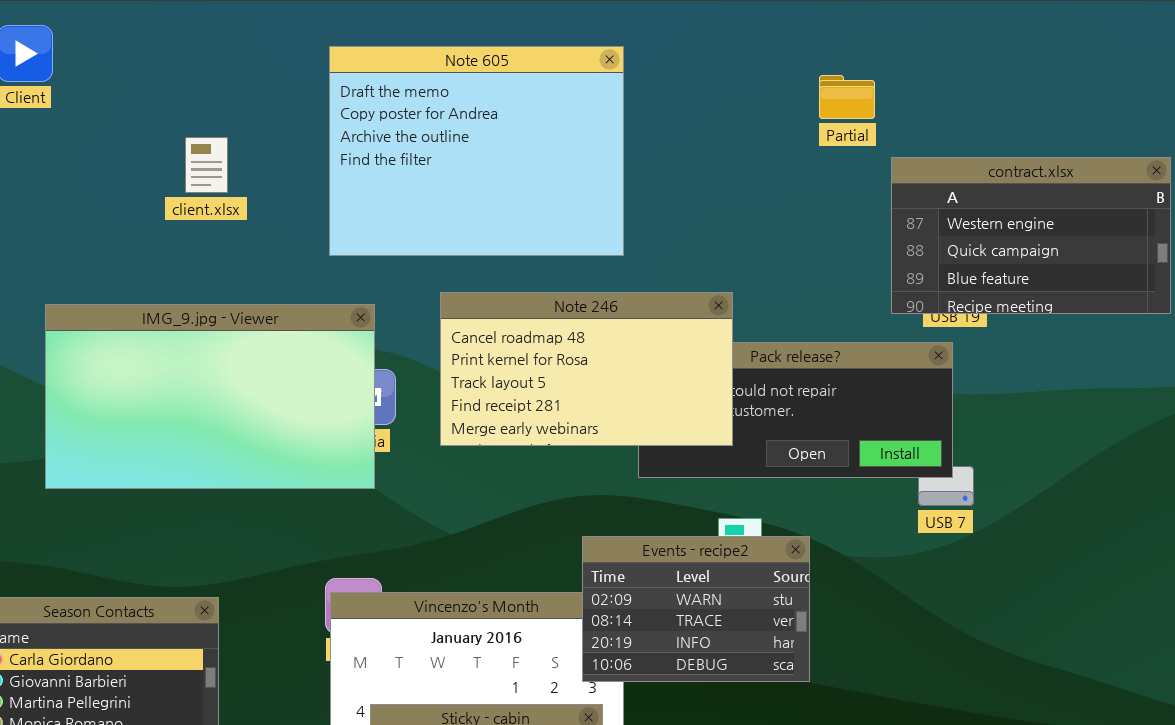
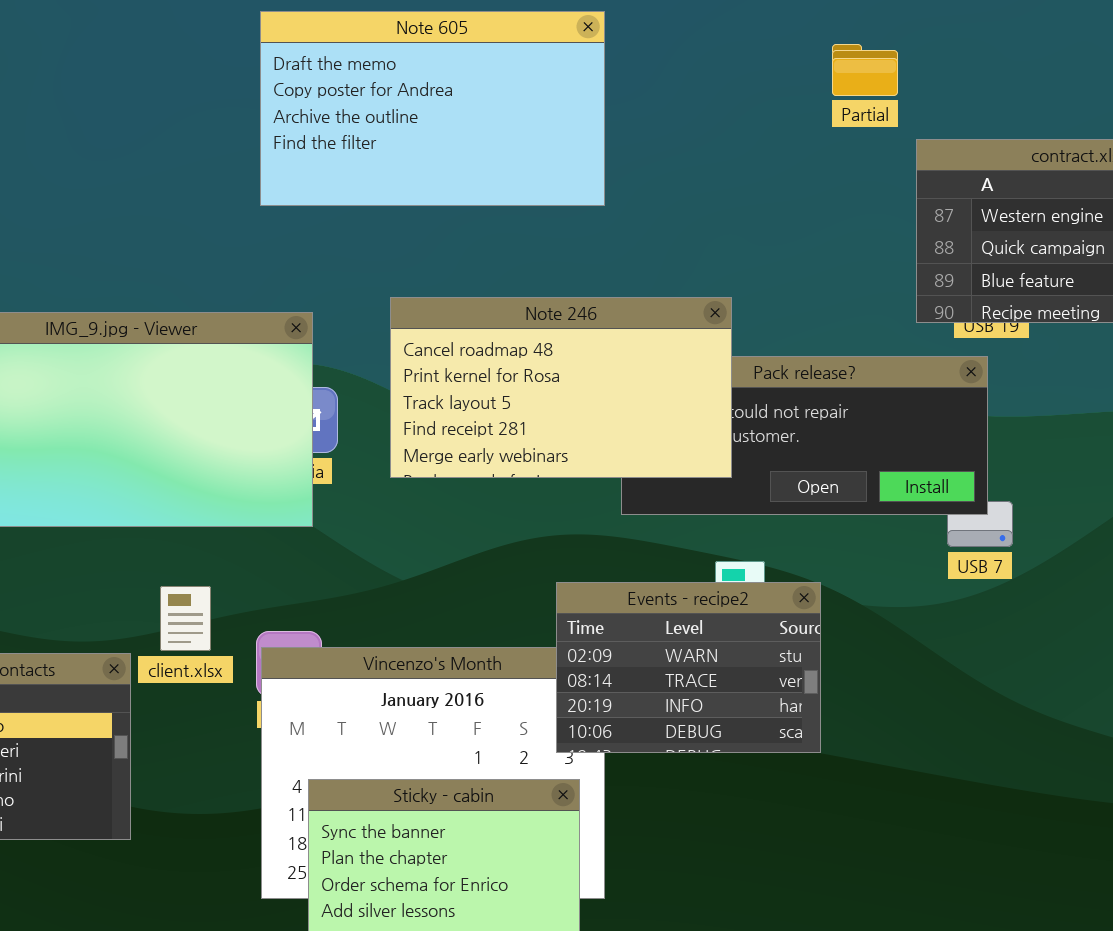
Note 605: [329,46,624,256] -> [260,11,605,206], resized
client.xlsx: [185,137,228,193] -> [160,586,211,651], moved

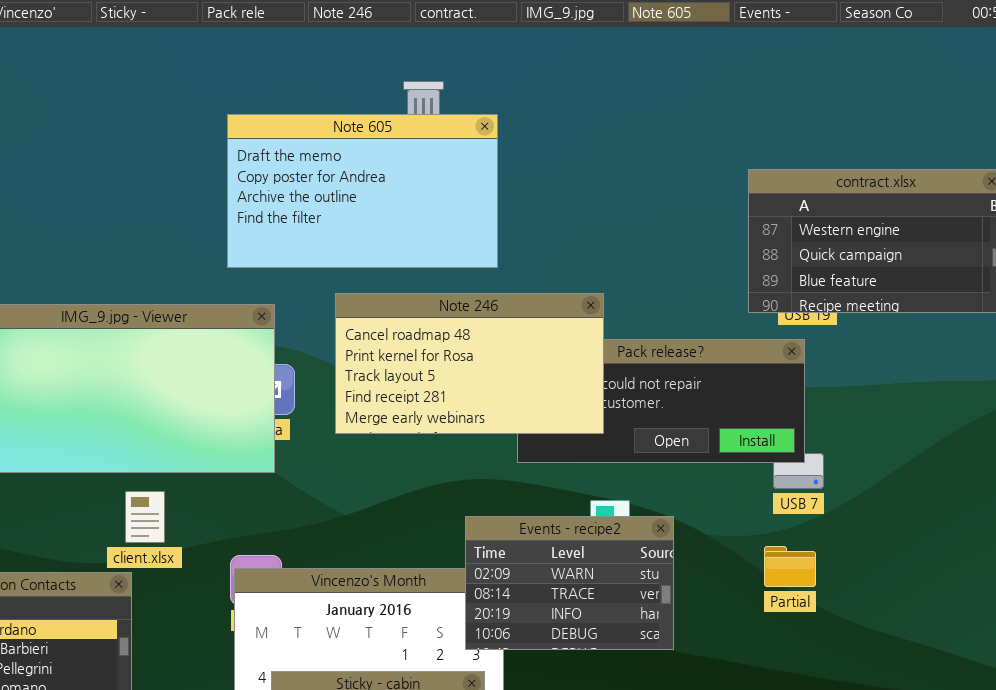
Note 605: [260,11,605,206] -> [227,114,498,268], moved
Partial: [832,44,898,96] -> [764,546,816,587], moved
client.xlsx: [160,586,211,651] -> [125,491,165,543], moved

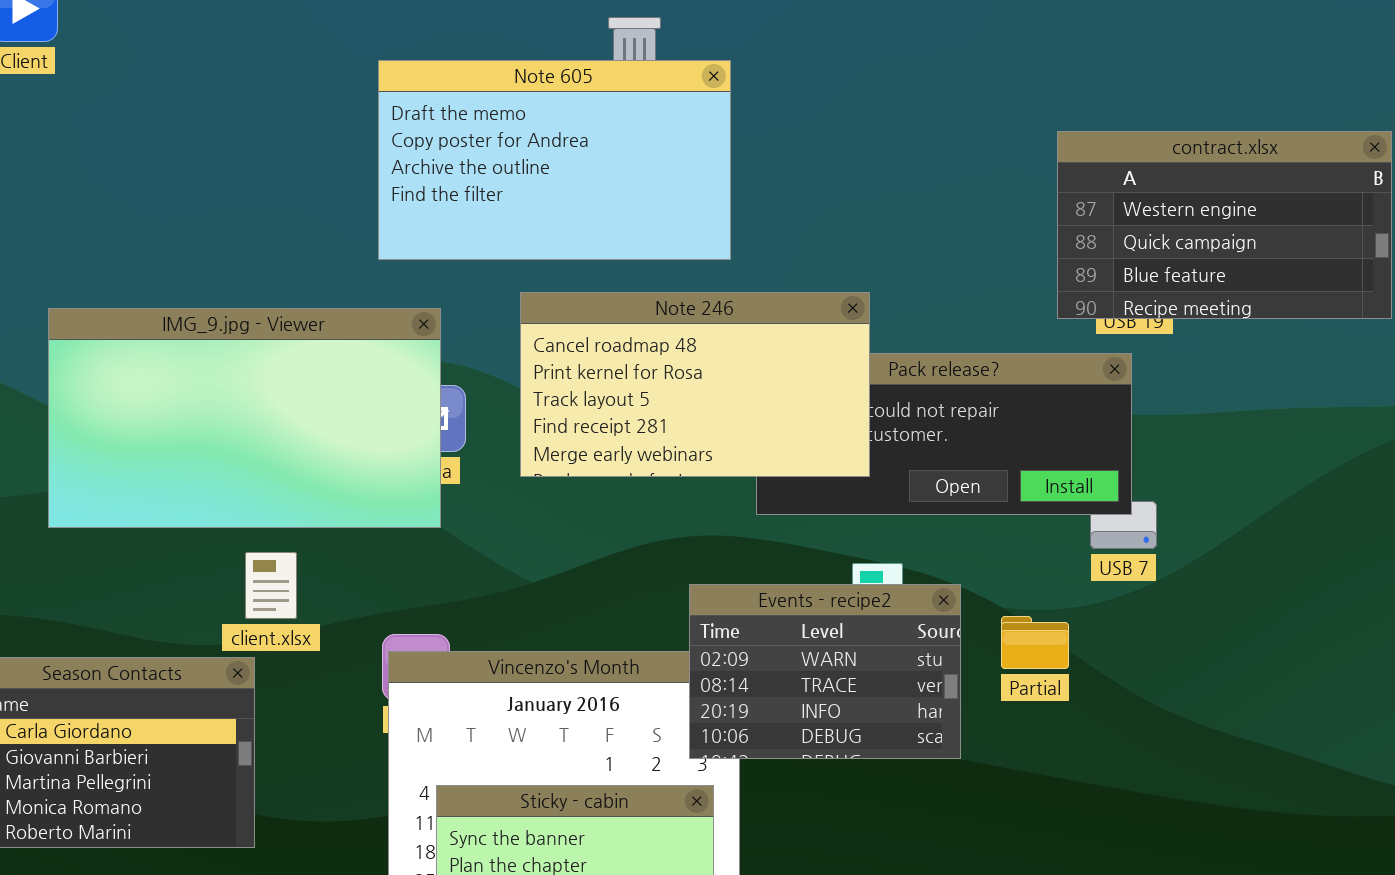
Partial: [764,546,816,587] -> [1001,616,1069,669], moved

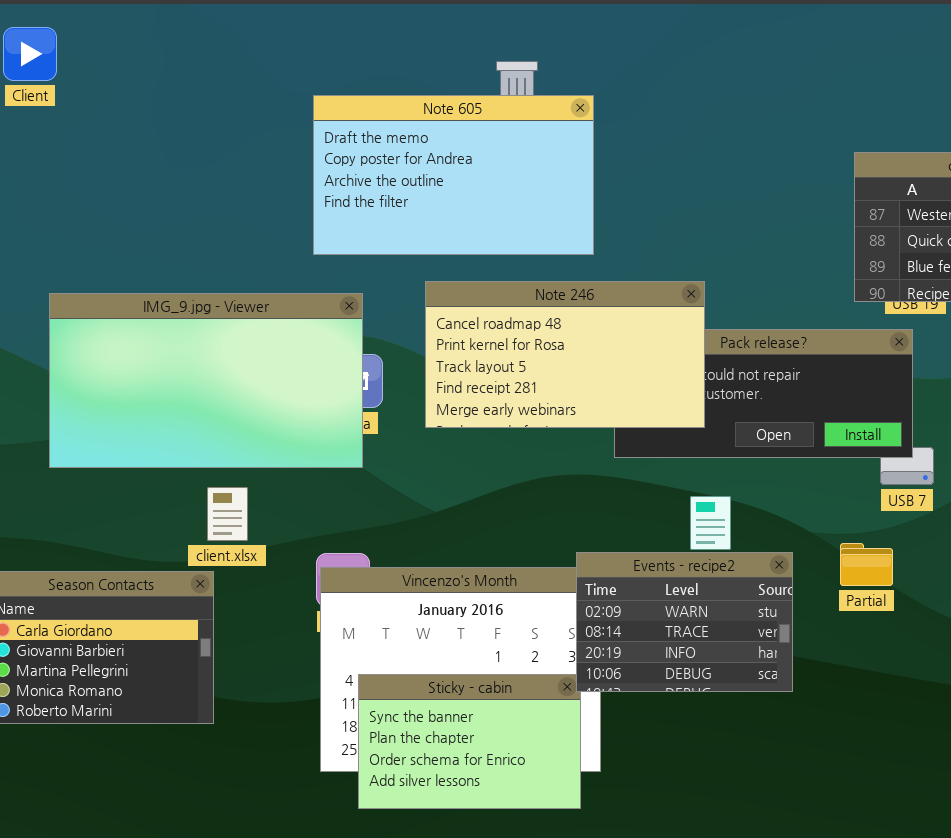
Events - recipe2: [689,584,961,759] -> [576,552,793,692], moved
Partial: [1001,616,1069,669] -> [840,543,893,586], moved

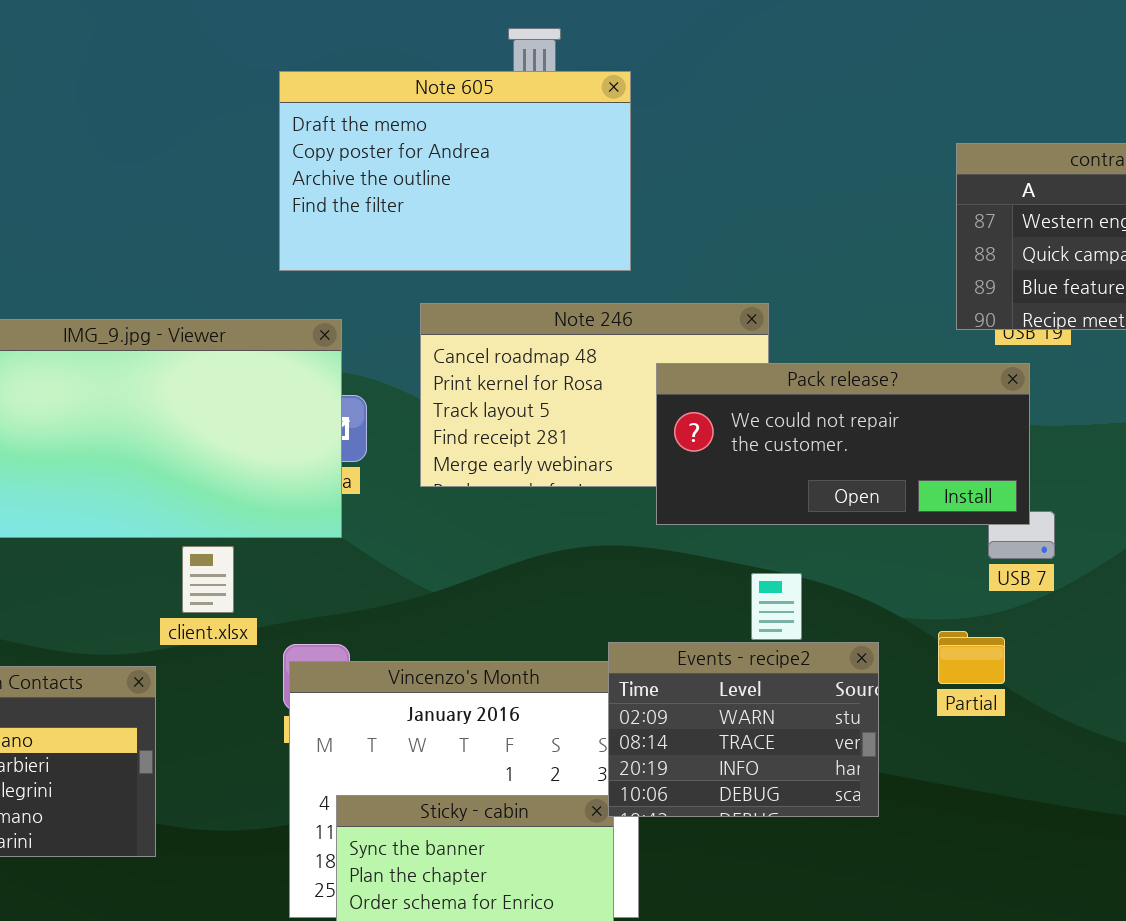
Pack release?: [614,329,913,458] -> [656,363,1030,525], raised
client.xlsx: [207,487,248,541] -> [182,546,234,613], moved

